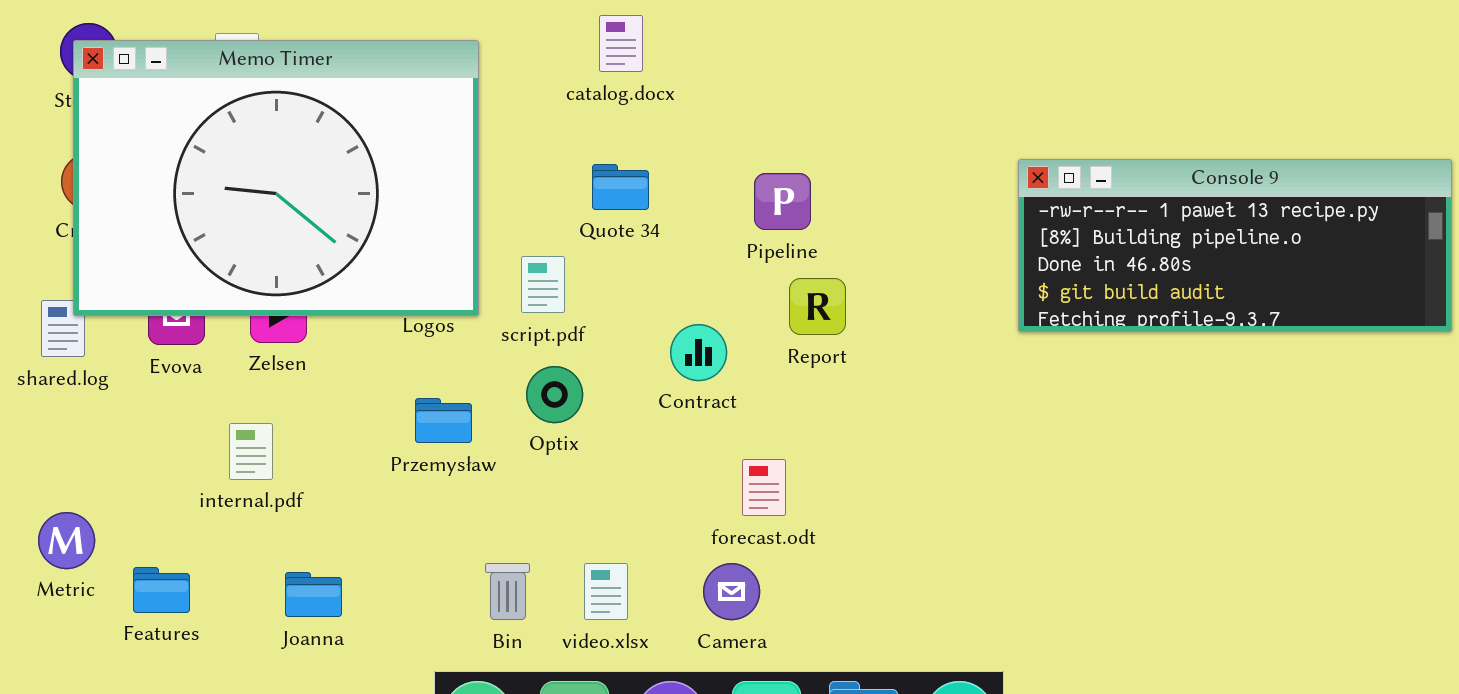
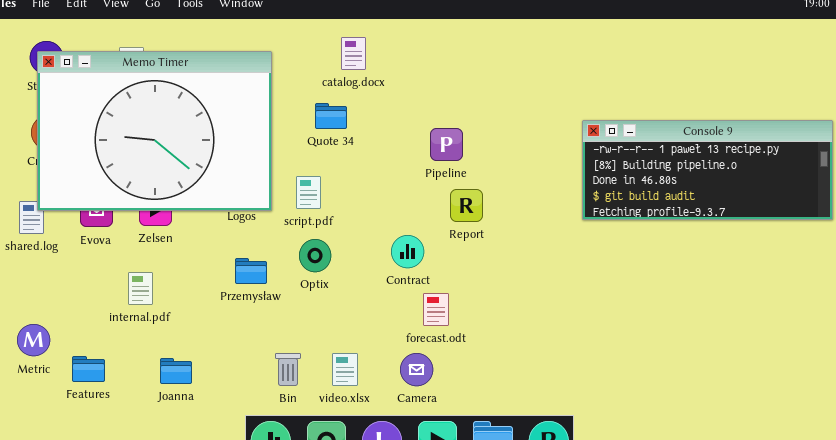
Quote 34: [592,164,649,210] -> [315,103,347,129], moved
Contract: [670,324,727,381] -> [391,235,424,268], moved

